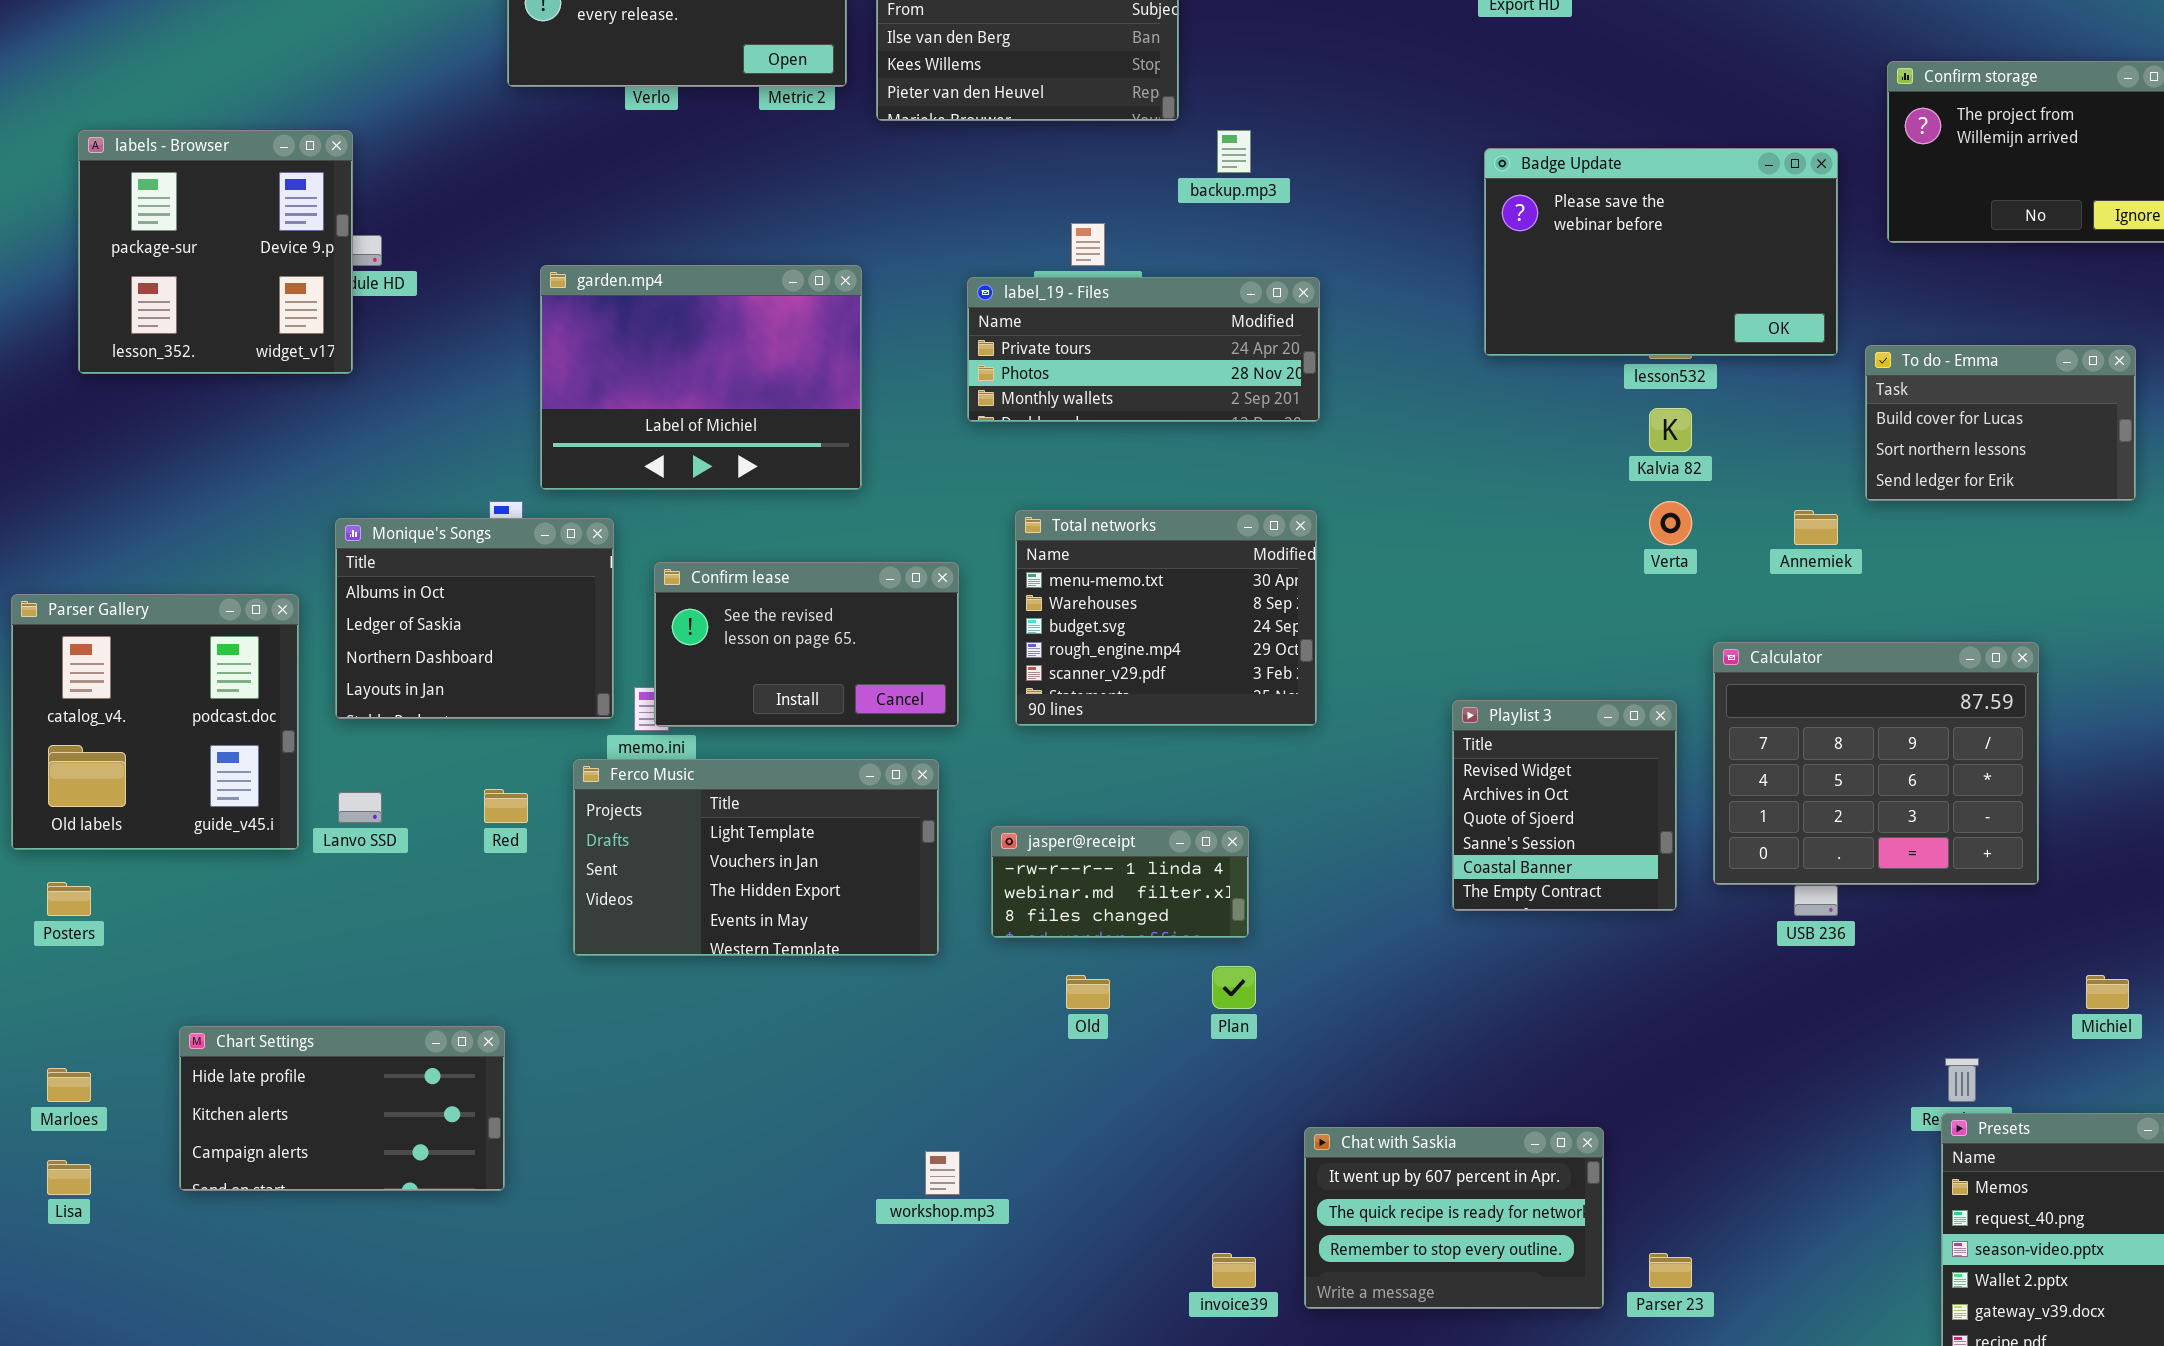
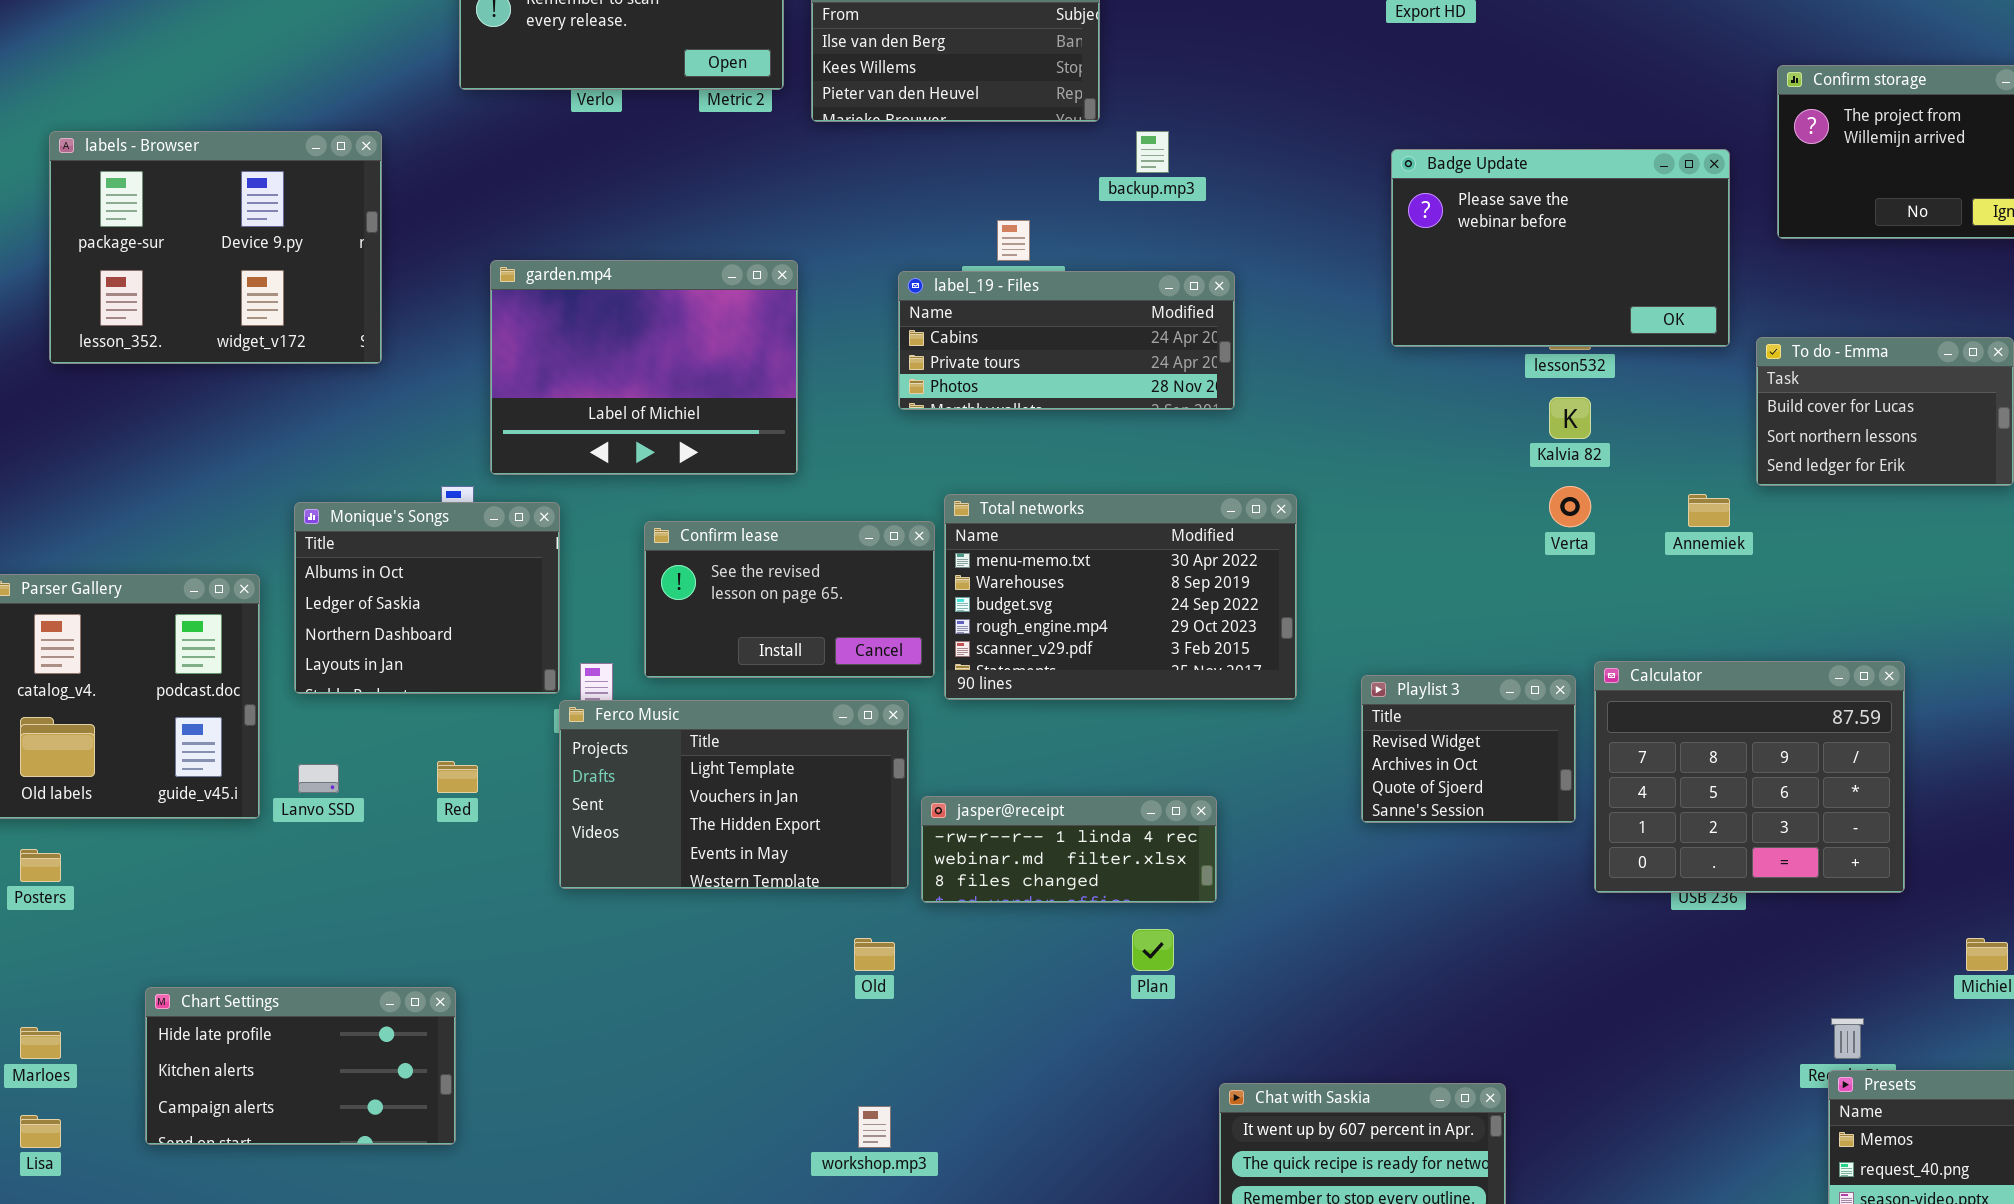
labels - Browser: [78,130,353,374] -> [49,131,382,364], resized
label_19 - Files: [967,277,1320,422] -> [898,271,1235,410], scrolled up 1 row
Total networks: [1015,510,1317,726] -> [944,494,1297,700], resized
Confirm lease: [654,562,959,727] -> [644,521,935,678], moved
Calculator: [1713,642,2039,885] -> [1594,661,1905,893], moved
Playlist 3: [1452,700,1677,911] -> [1361,675,1576,823], resized
Ferco Music: [573,759,939,956] -> [559,700,909,889], moved
jasper@receipt: [991,826,1249,938] -> [921,796,1217,903], resized
Old: [1066,975,1110,1009] -> [854,938,895,971], moved

